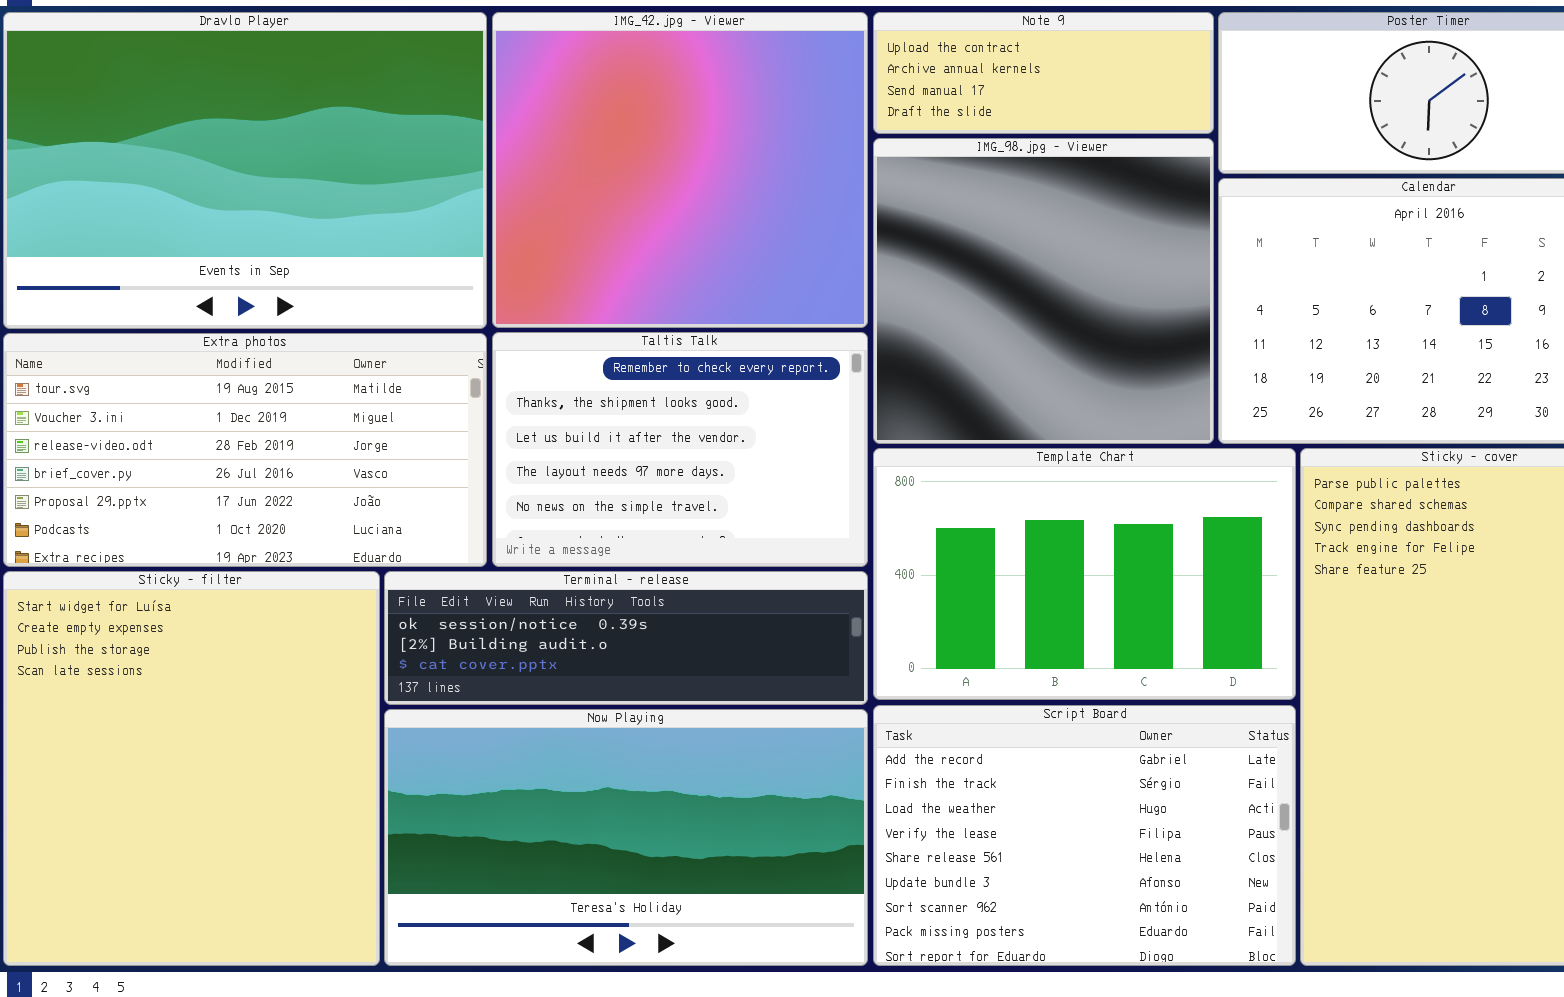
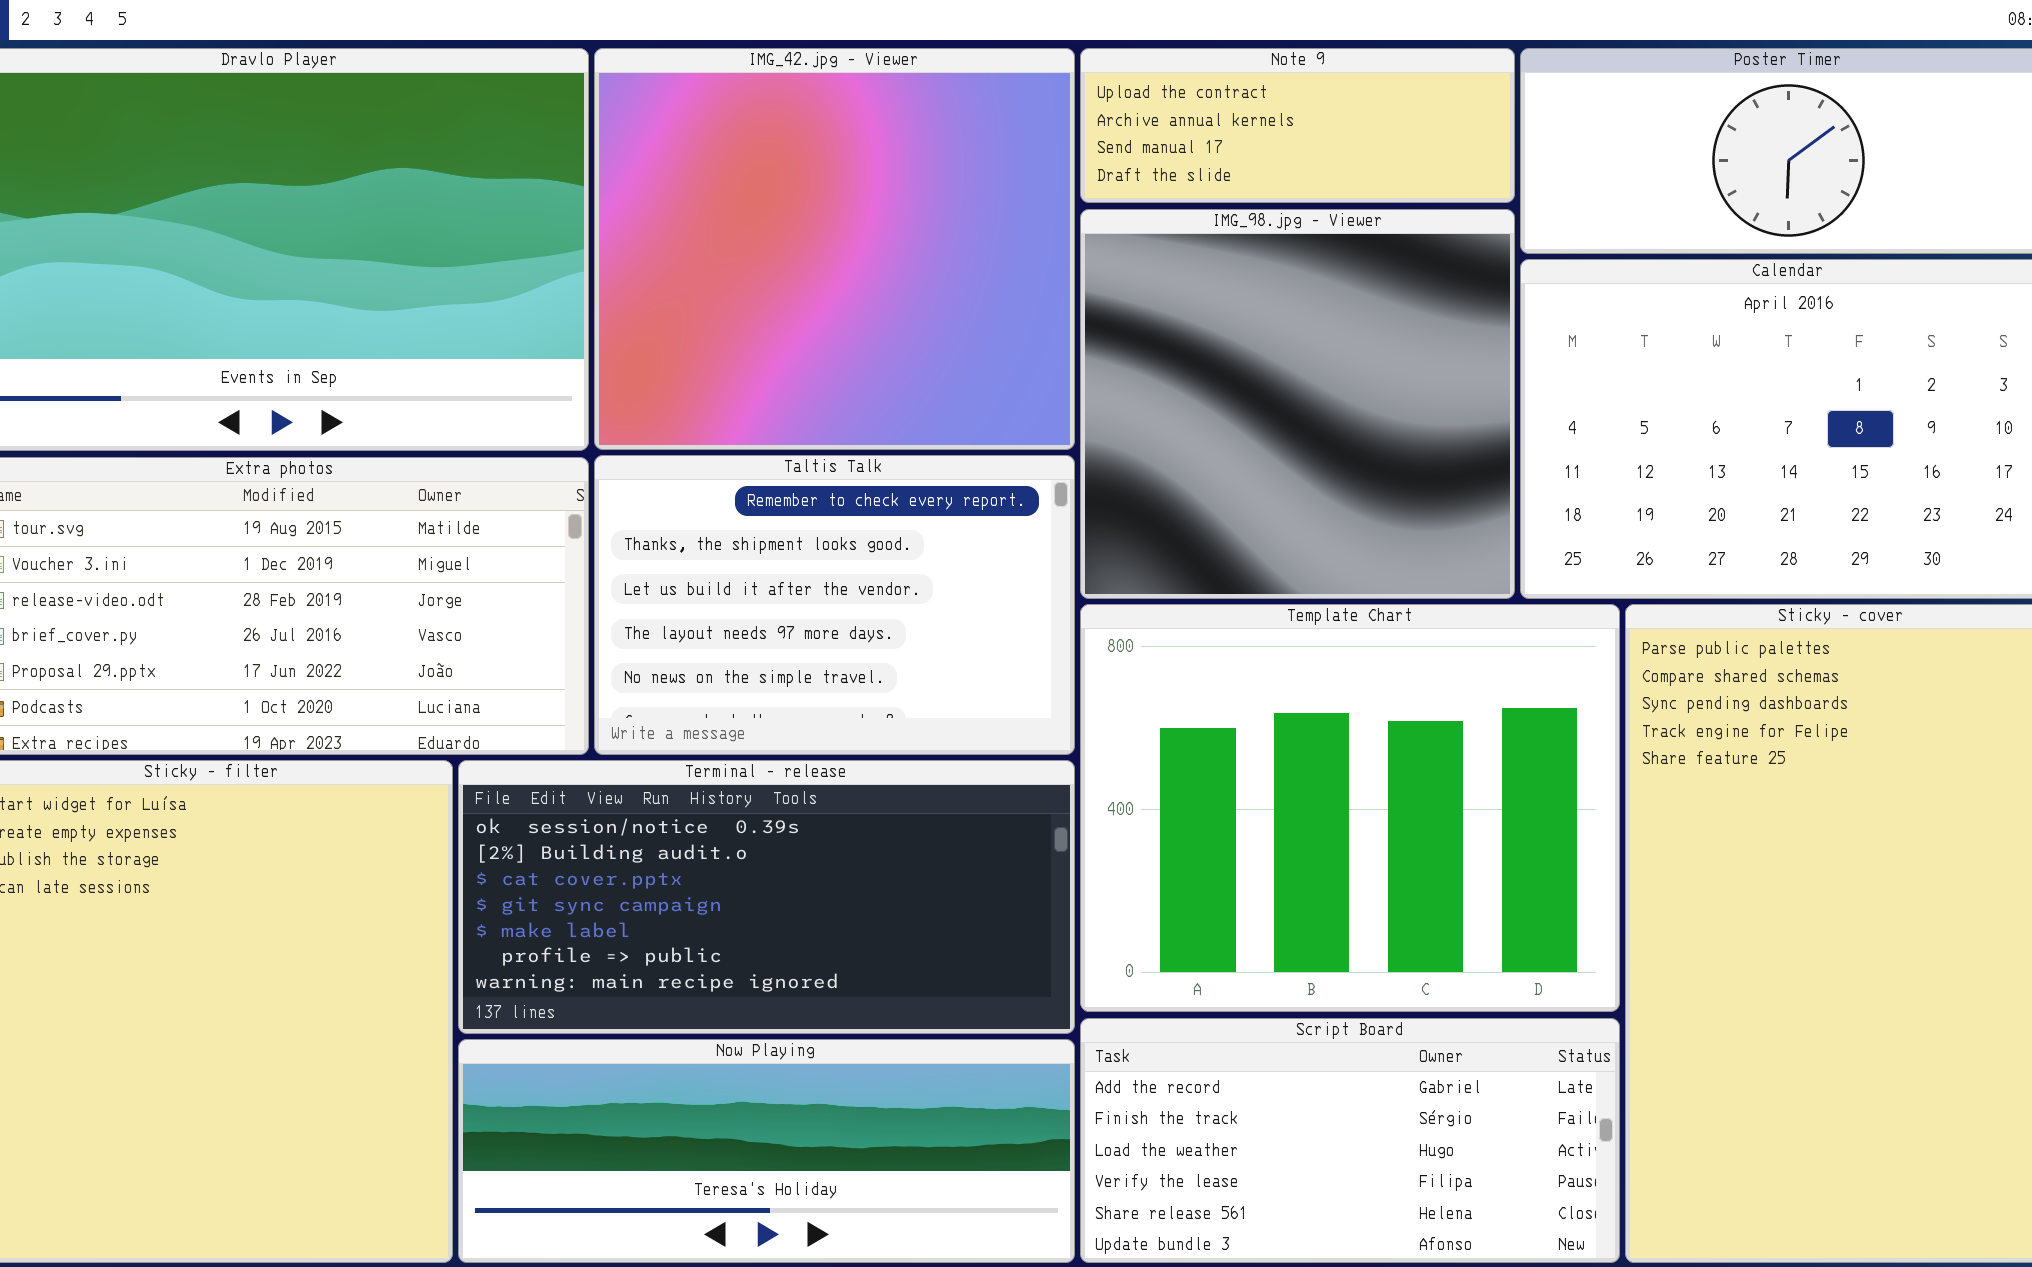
Template Chart: [873,448,1296,700] -> [1080,604,1620,1012], resized
Terminal - release: [384,571,868,705] -> [458,760,1075,1034], resized
Script Board: [873,705,1296,966] -> [1080,1018,1620,1263], resized
Now Playing: [384,709,868,966] -> [458,1039,1075,1263], resized

